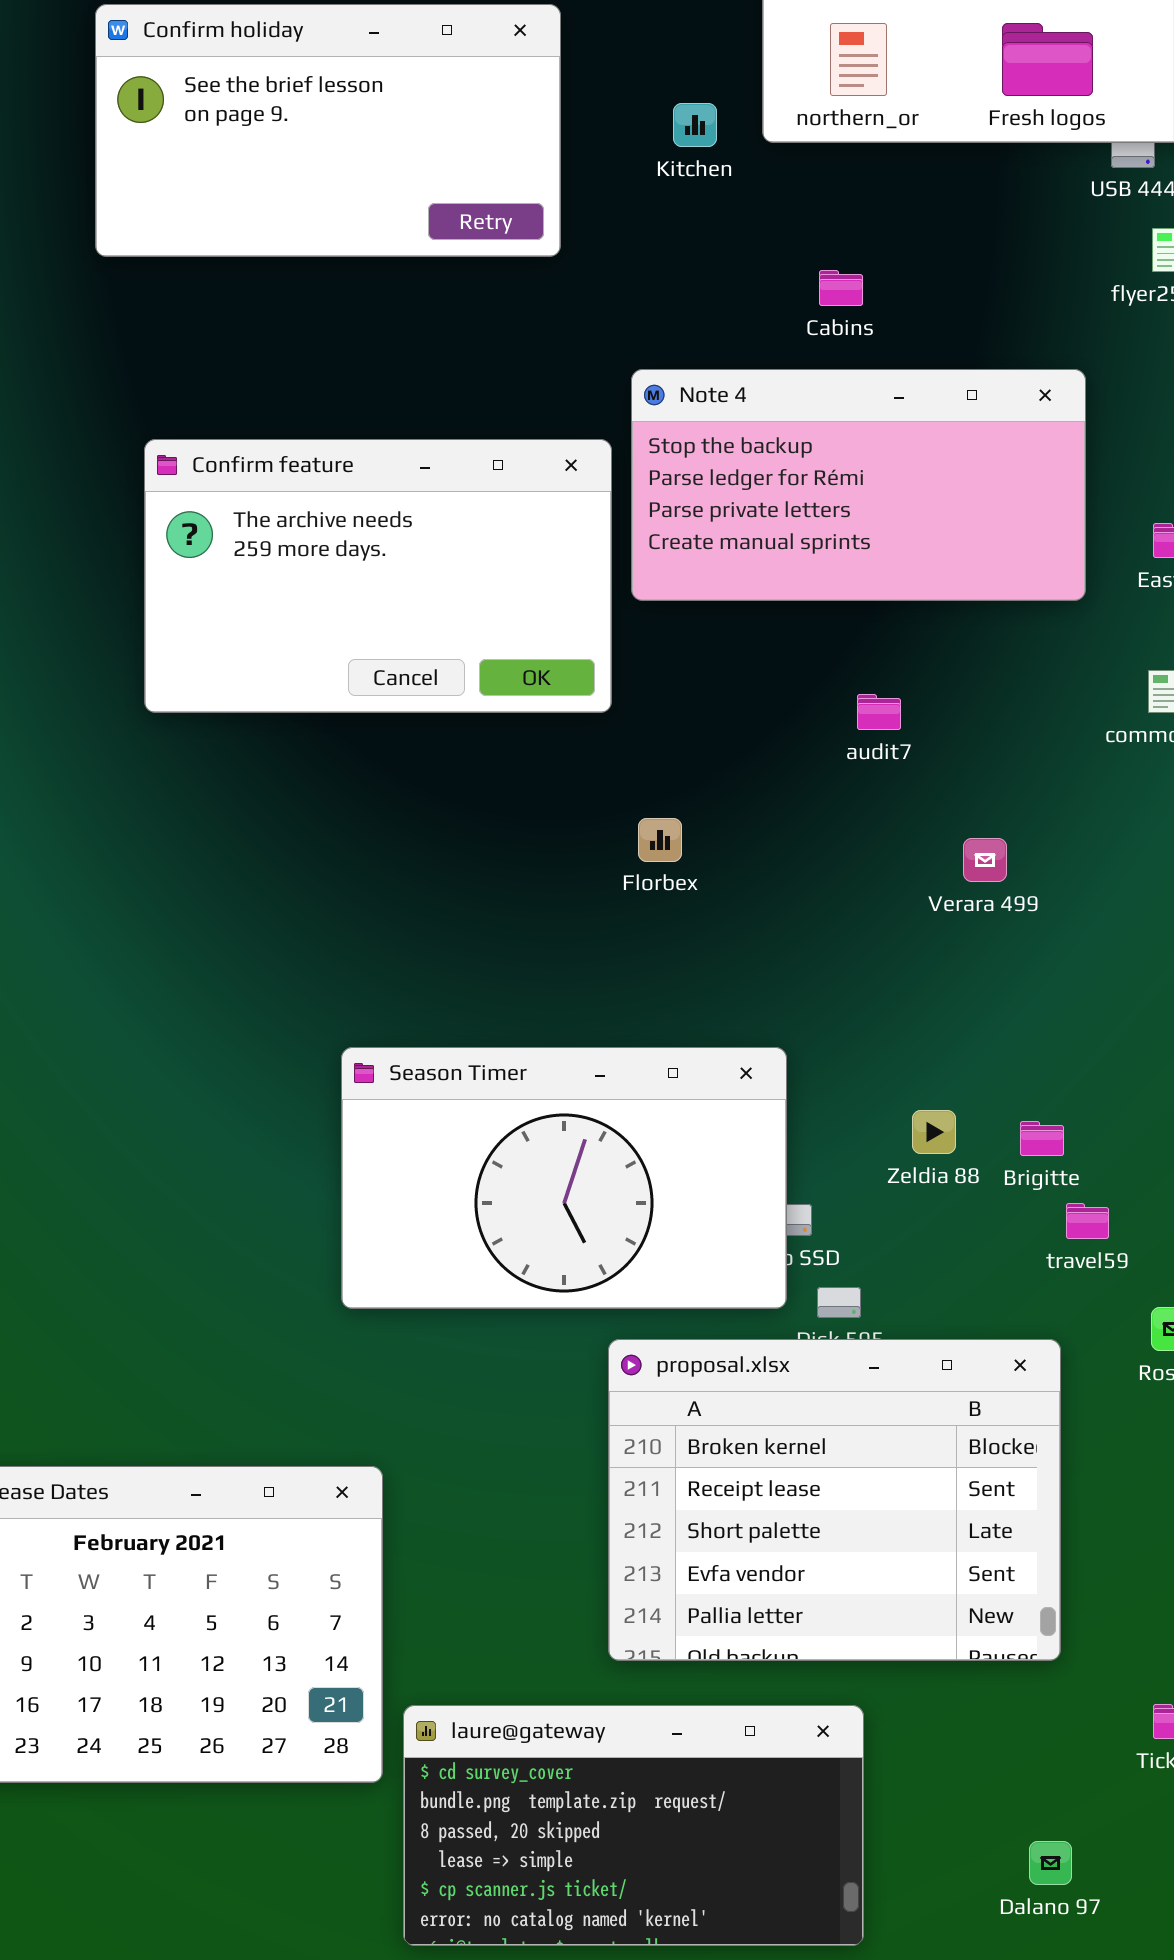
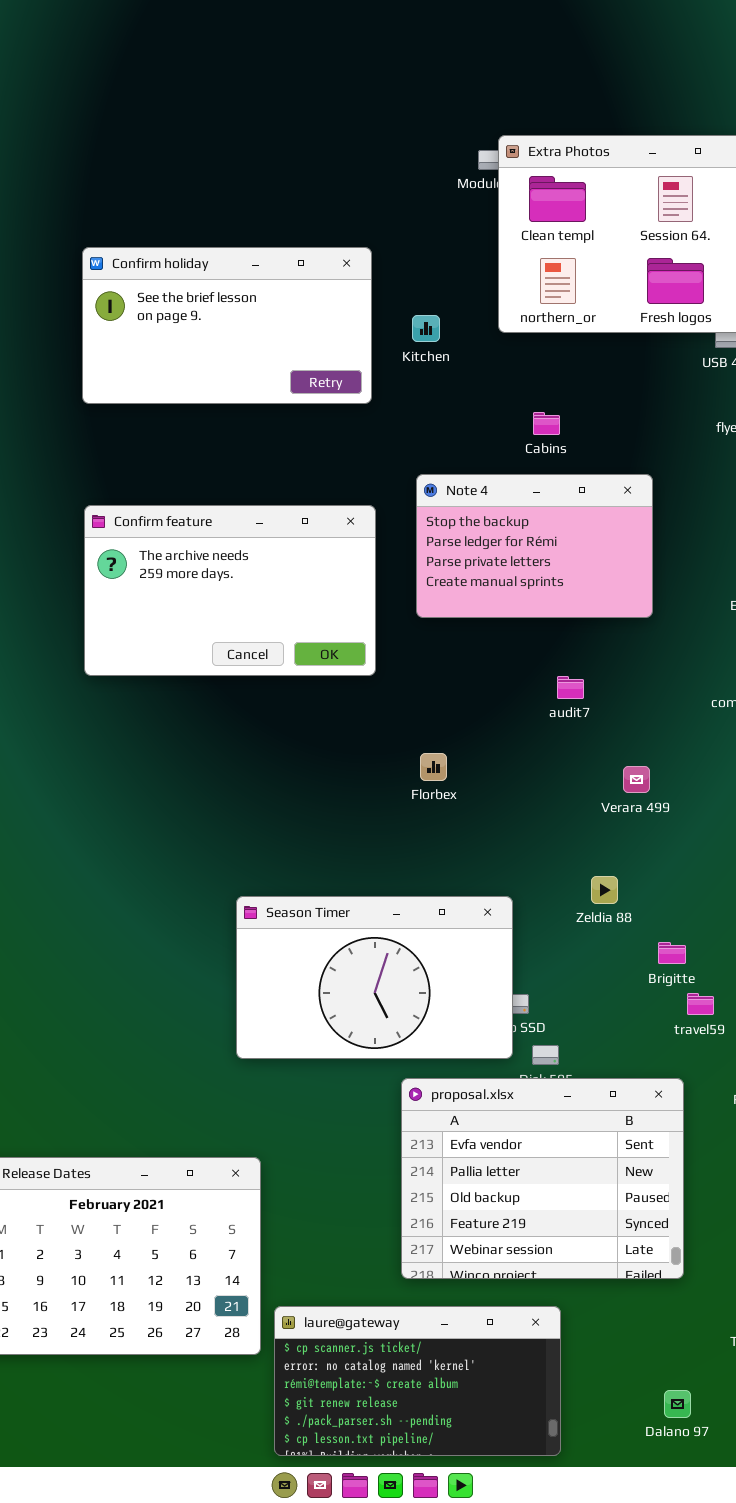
Kitchen: [673,103,717,147] -> [412,315,440,342], moved
Note 4: [631,369,1086,601] -> [416,474,653,618], resized
Confirm feature: [144,439,612,713] -> [84,505,376,676], moved
Zeldia 88: [912,1110,956,1154] -> [591,876,618,904], moved
proposal.xlsx: [608,1339,1061,1661] -> [401,1078,684,1279], scrolled down 3 rows
laure@gateway: [403,1705,864,1946] -> [274,1306,561,1456], scrolled down 4 rows

